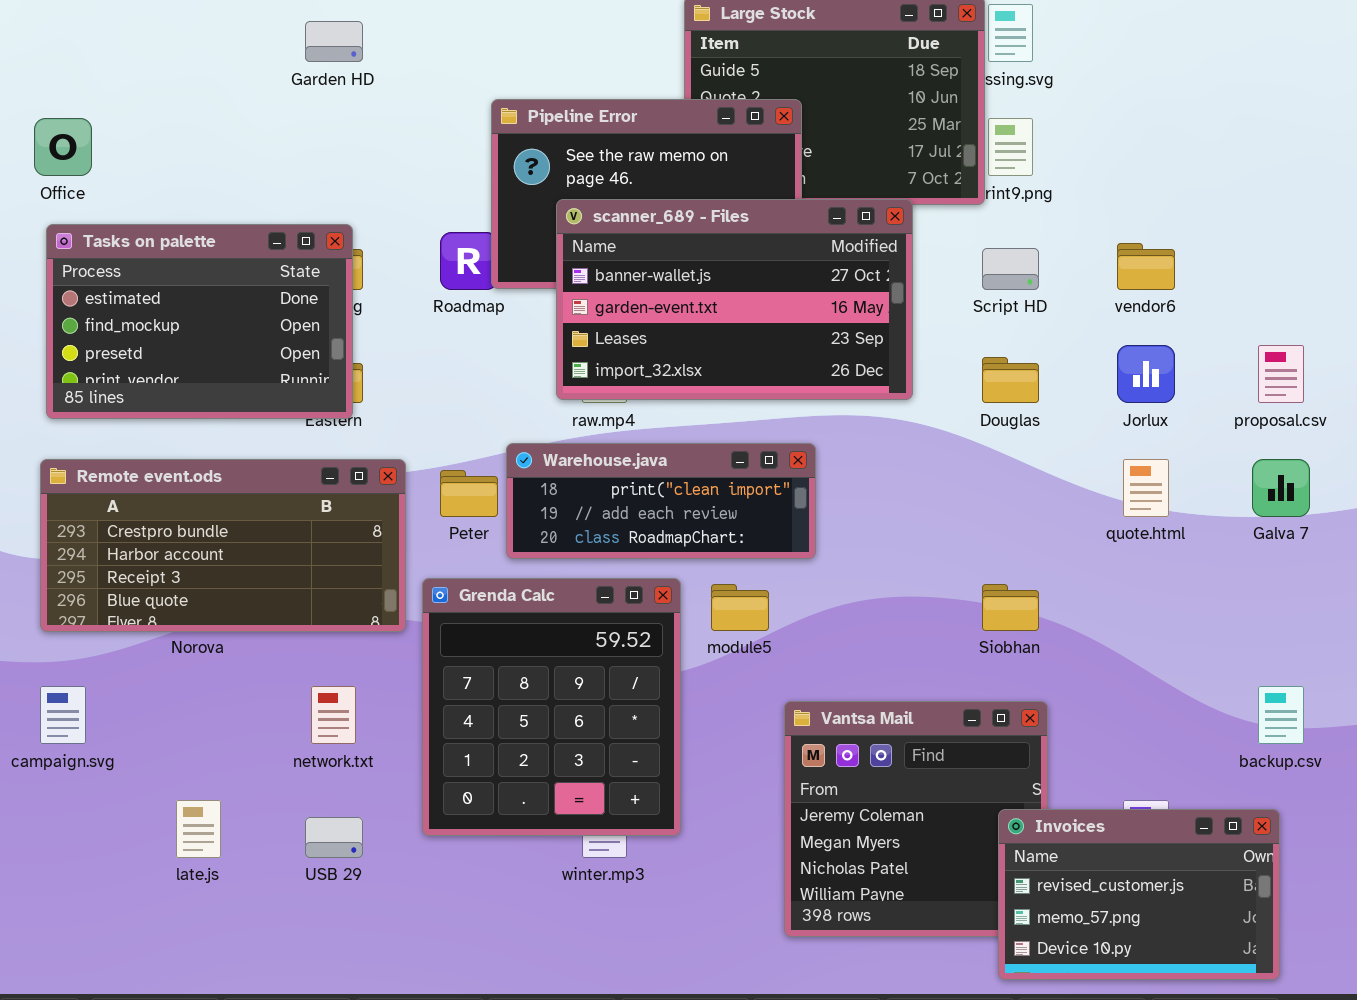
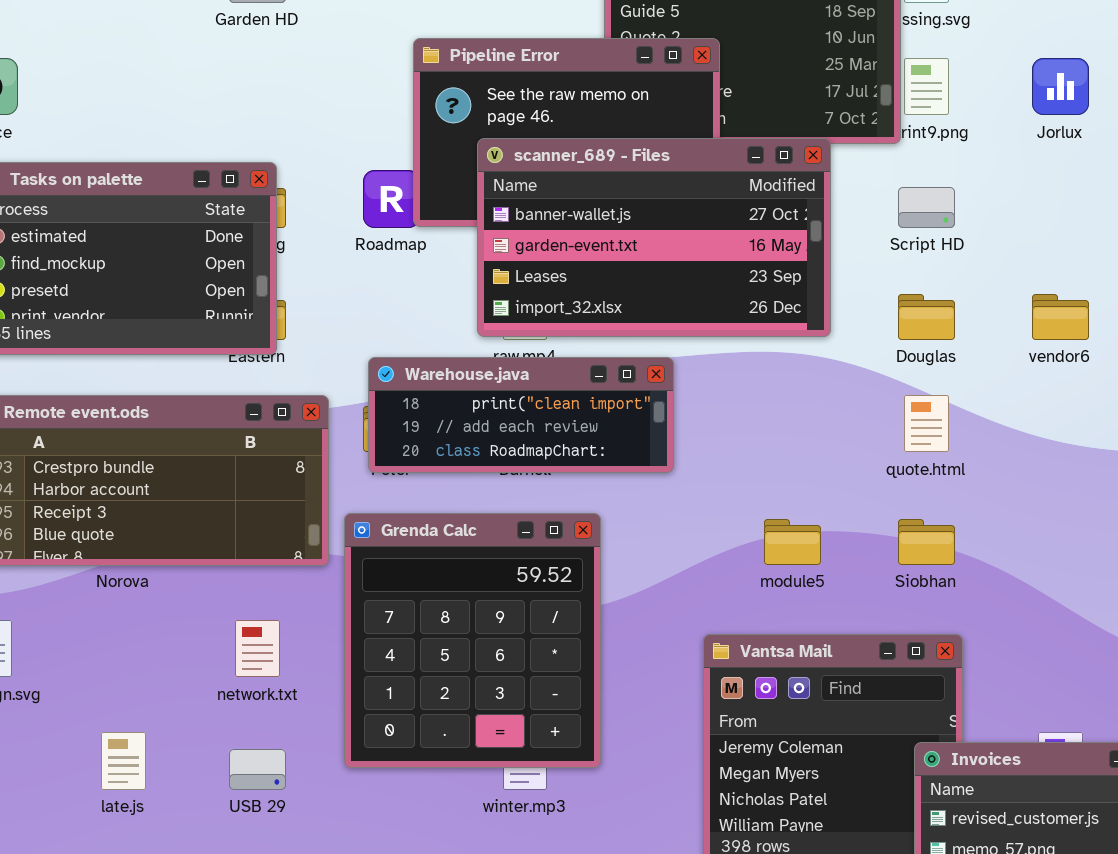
vendor6: [1117,243,1175,290] -> [1032,294,1089,340], moved
Jorlux: [1117,345,1175,403] -> [1032,58,1089,115], moved
Warehouse.java: [506,443,816,559] -> [368,357,674,473], moved
quote.html: [1123,459,1169,517] -> [904,395,949,452], moved
module5: [711,584,769,631] -> [764,519,821,565], moved

